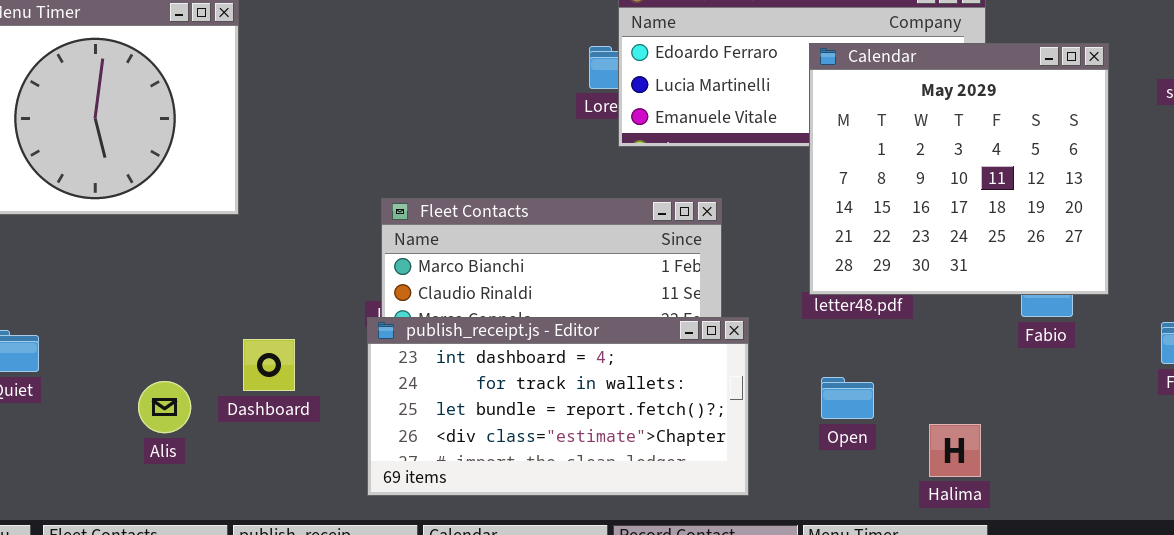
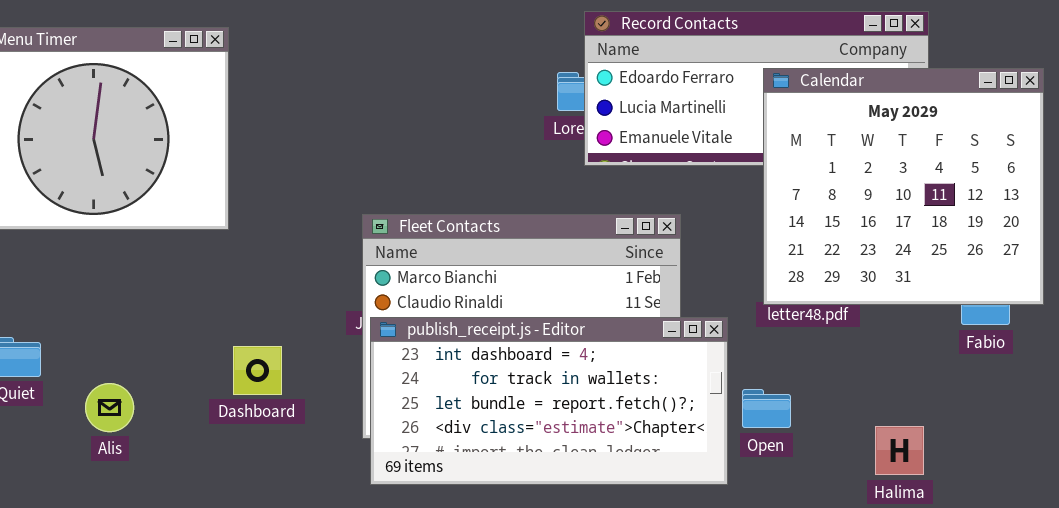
publish_receipt.js - Editor: [367,317,749,496] -> [370,317,728,485], moved
Open: [821,377,874,419] -> [742,389,791,428], moved
Alis: [138,381,191,433] -> [85,383,134,432], moved

